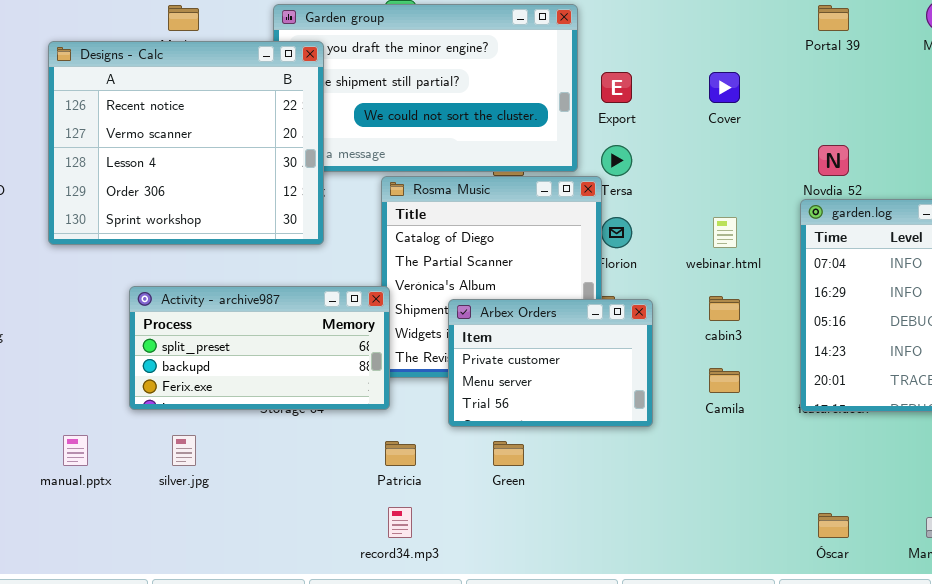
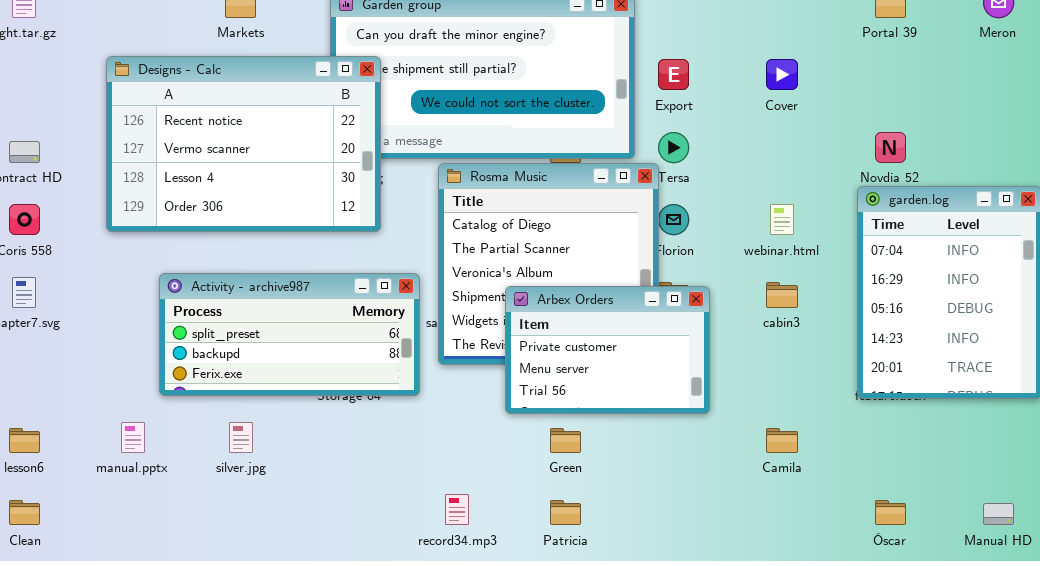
Designs - Calc: [48,41,324,245] -> [106,56,381,232], resized
Activity - archive987: [129,286,390,410] -> [159,273,420,396], moved
Camila: [709,368,740,393] -> [766,428,798,453], moved
Patricia: [385,441,416,466] -> [550,500,581,525], moved

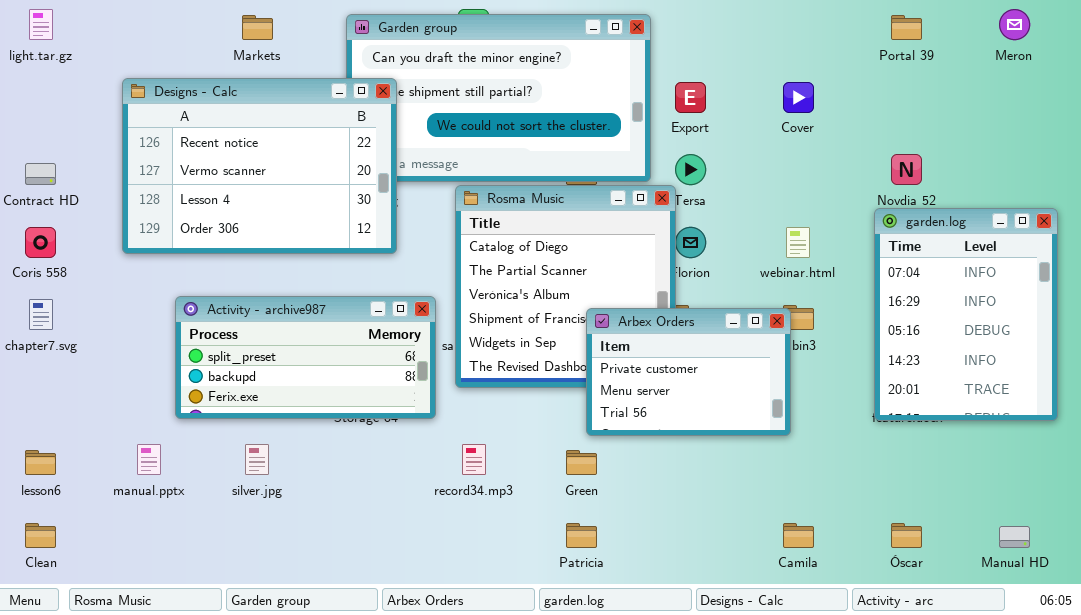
Arbex Orders: [505,286,710,414] -> [586,308,791,436], moved
Camila: [766,428,798,453] -> [783,523,814,548], moved
record34.mp3: [445,494,469,525] -> [462,444,486,475], moved

